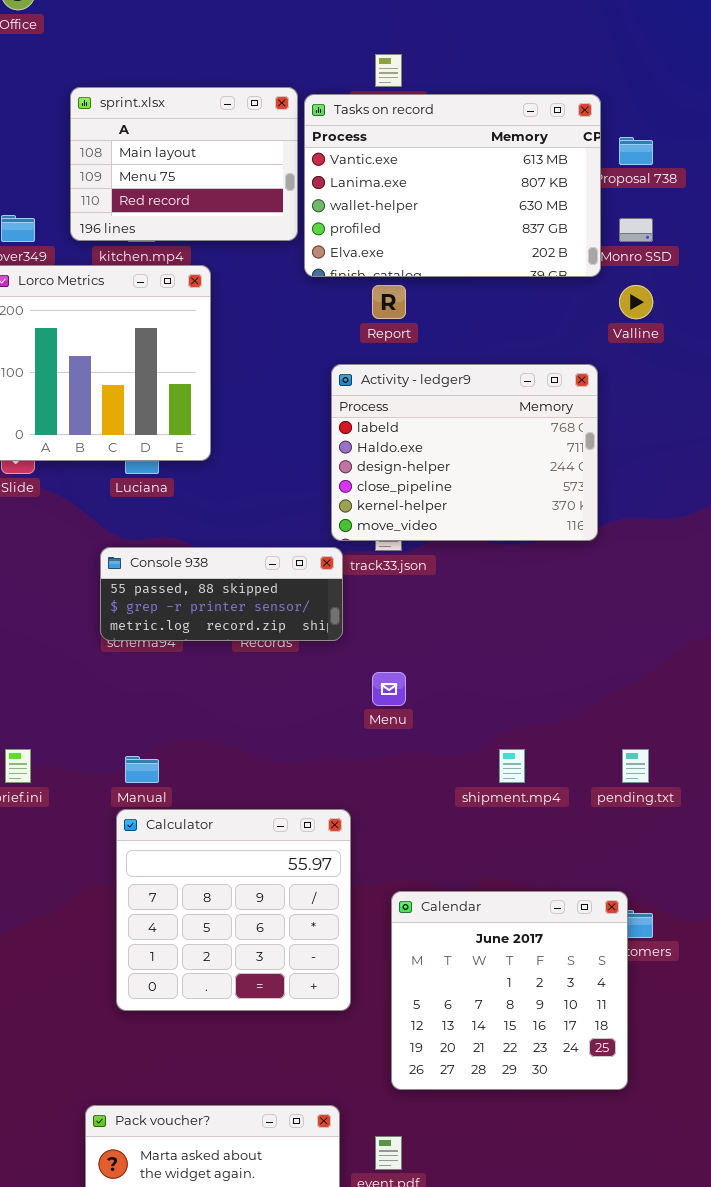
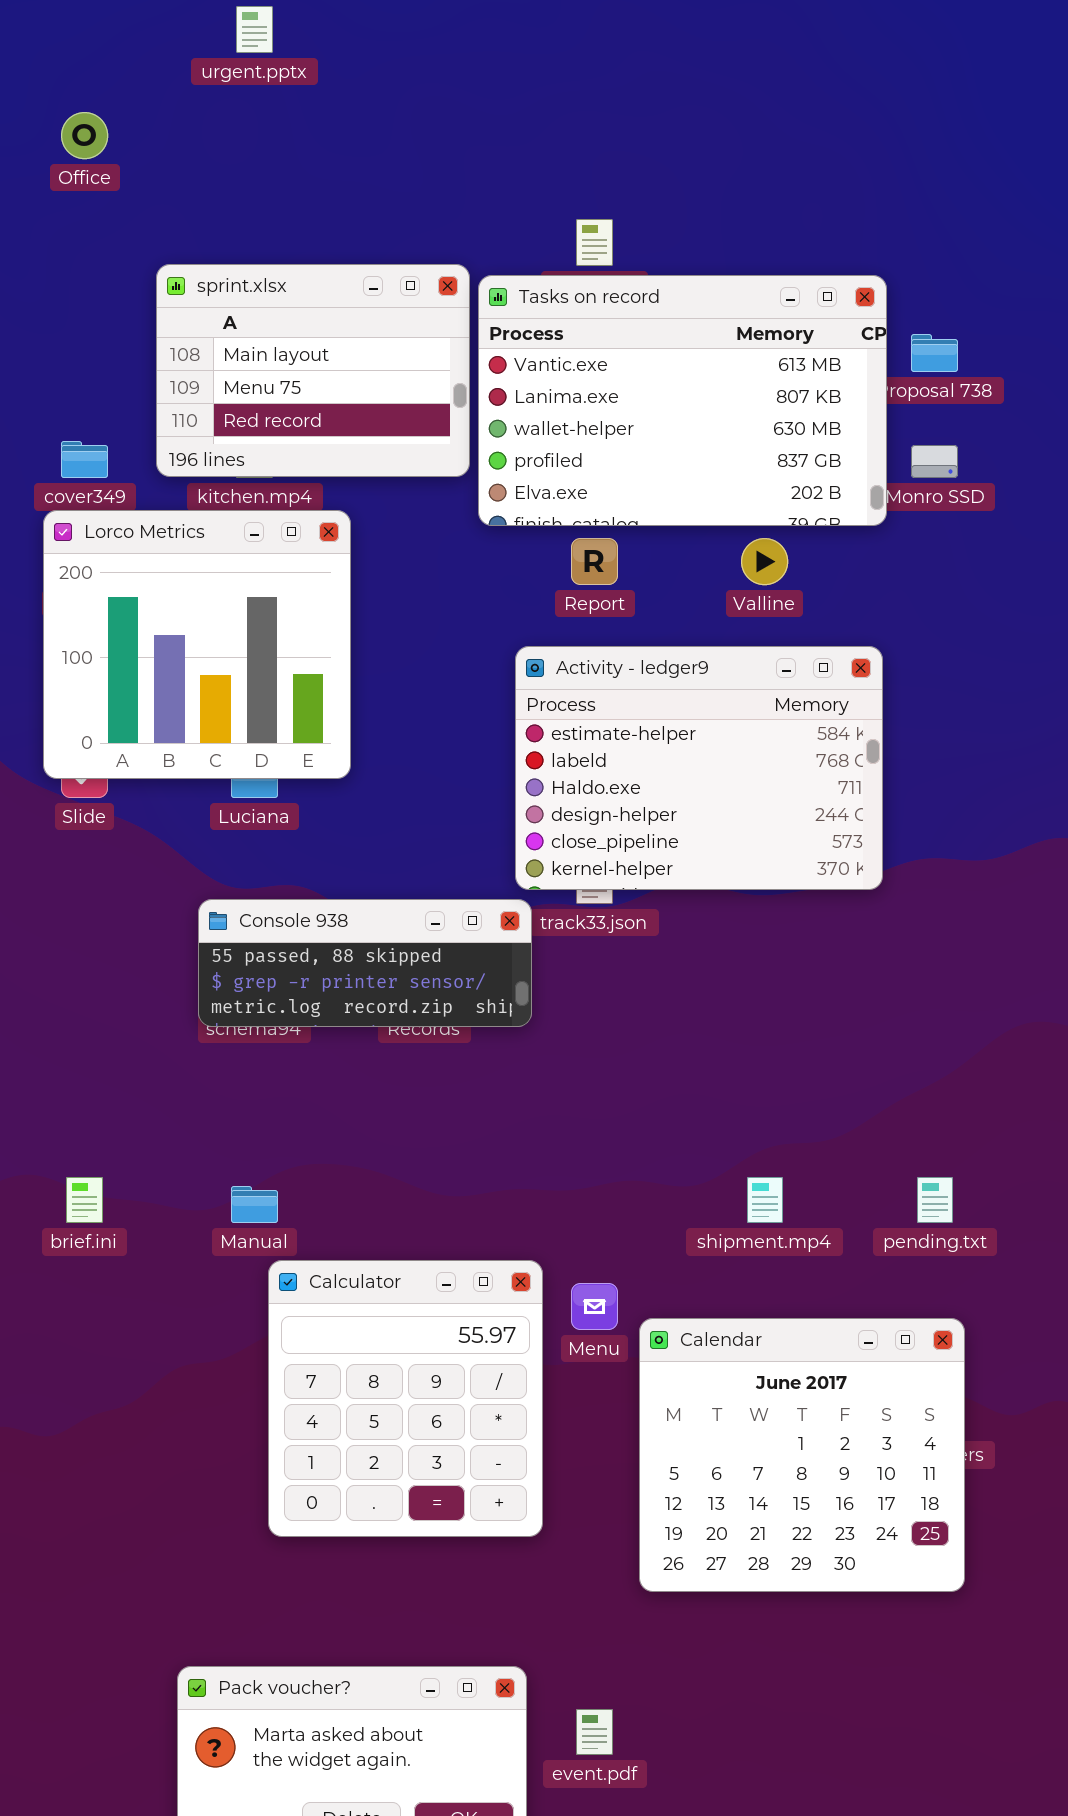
Valline: [619,285,653,319] -> [741,538,788,585], moved
Activity - ledger9: [331,364,598,541] -> [515,646,883,890], scrolled up 1 row
Menu: [372,672,406,706] -> [571,1283,618,1330], moved
Calculator: [116,809,351,1011] -> [268,1260,543,1537], resized
Calendar: [391,891,628,1090] -> [639,1318,965,1592], moved

